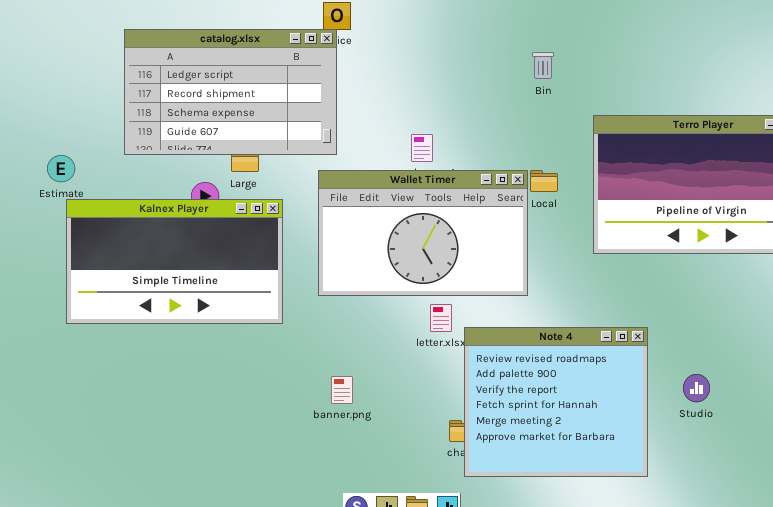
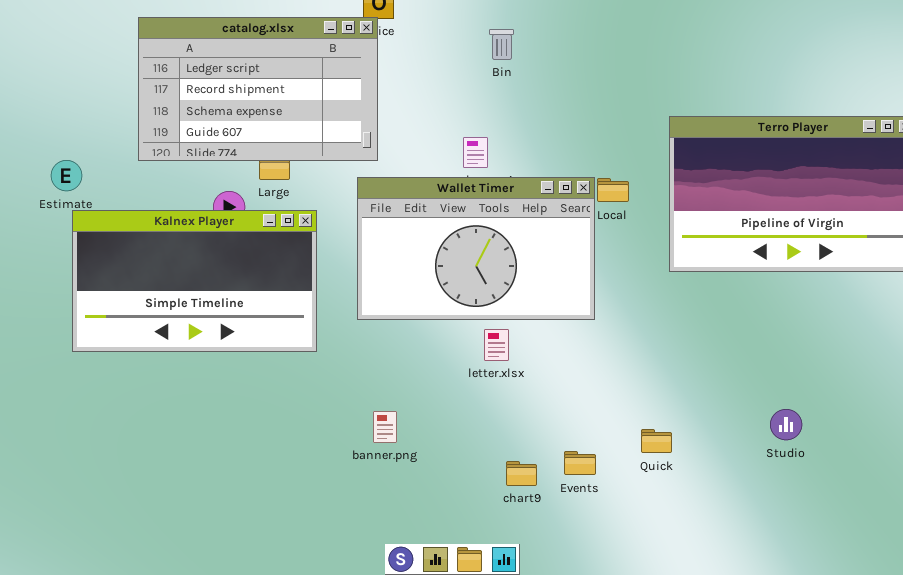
Bin: [532,52,554,79] -> [489,29,514,60], moved
Note 4: [464,327,648,477] -> none, closed

